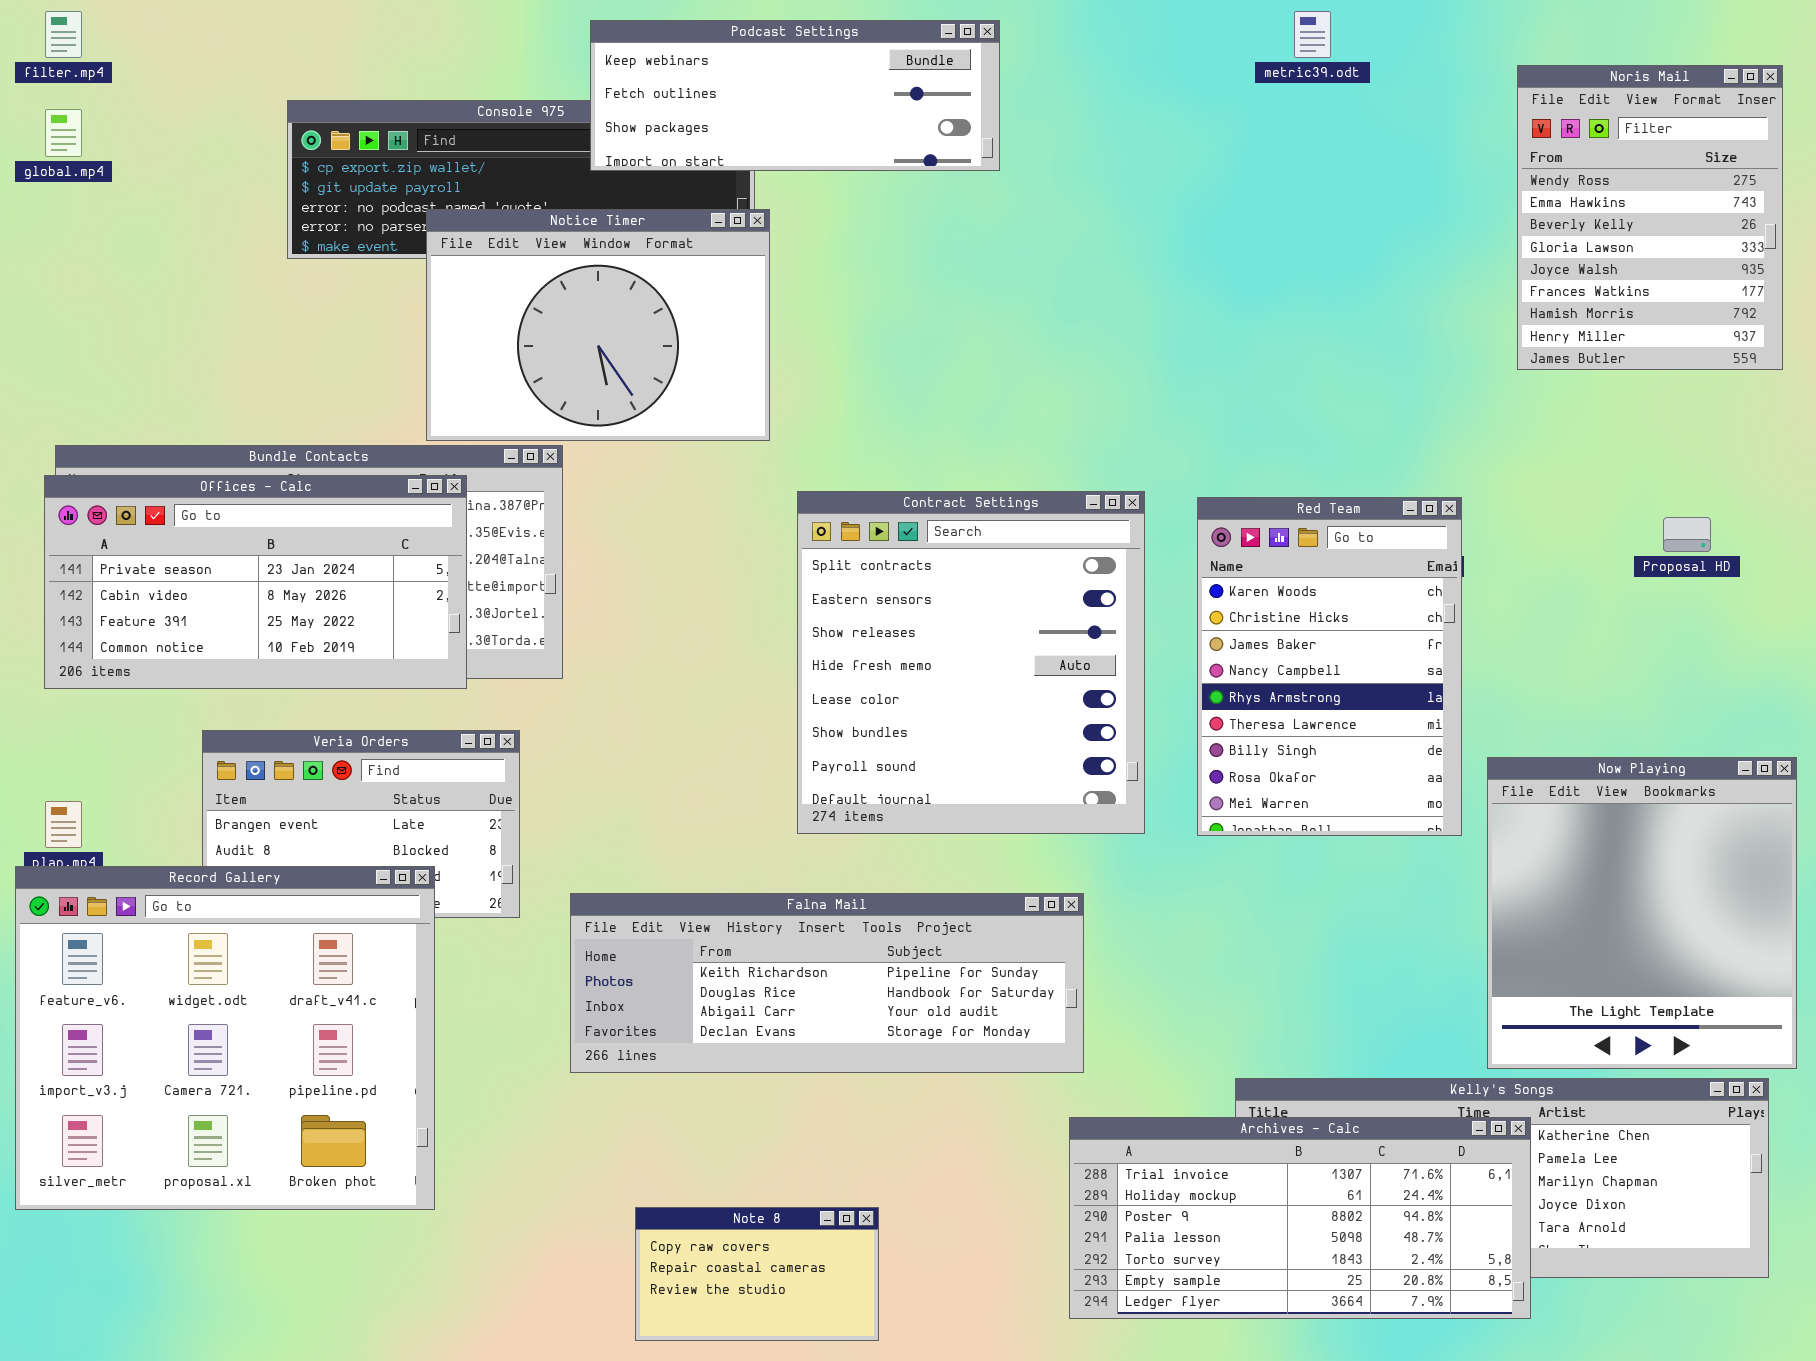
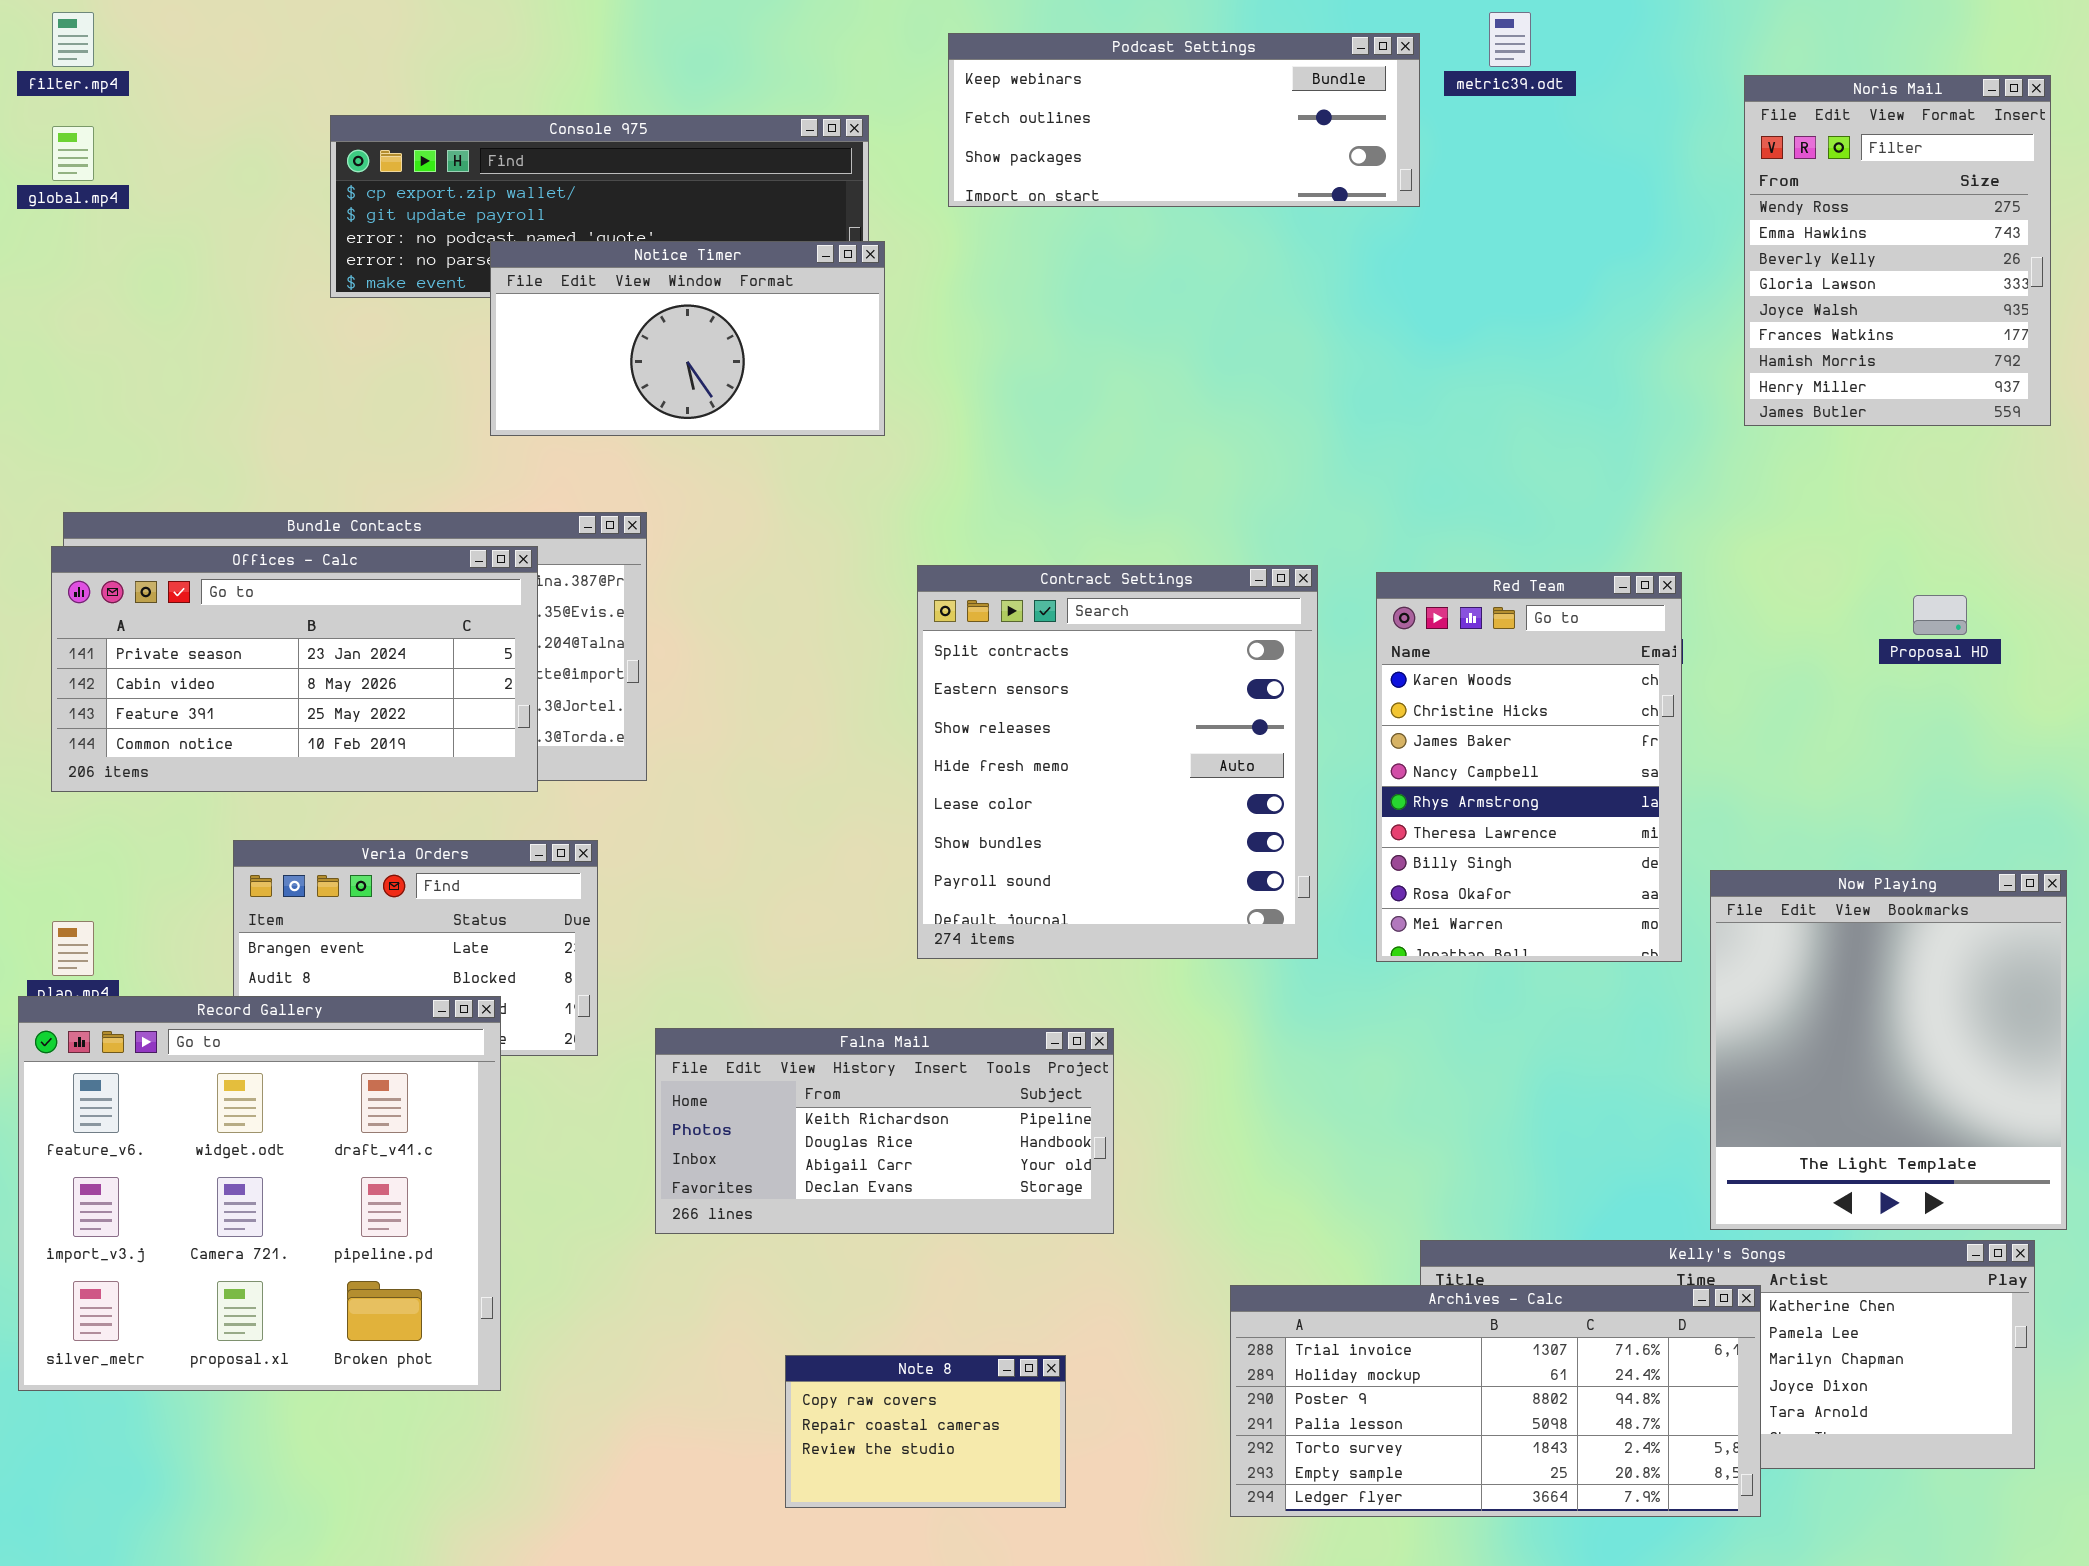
Podcast Settings: [590,20,1000,171] -> [948,33,1420,207], moved
Notice Timer: [426,209,770,441] -> [490,241,885,436], resized
Falna Mail: [570,893,1084,1073] -> [655,1028,1114,1234], resized
Note 8: [635,1207,879,1341] -> [785,1355,1066,1508], moved

